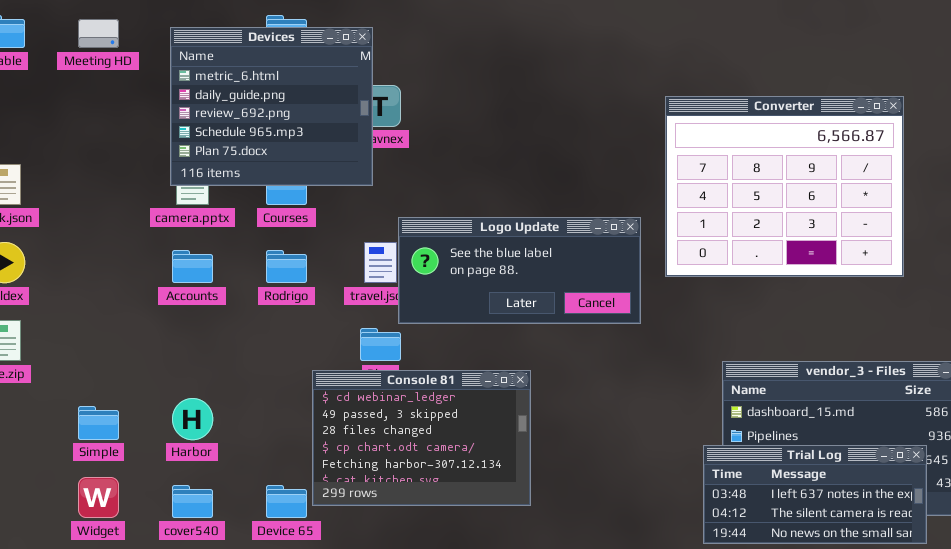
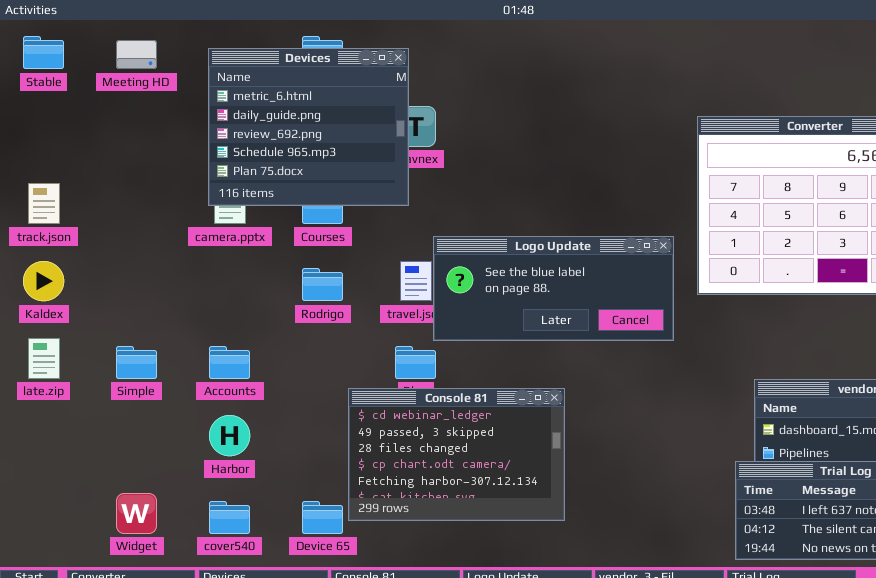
Accounts: [172,250,213,283] -> [209,346,250,379], moved
Simple: [78,406,119,440] -> [116,346,157,379], moved

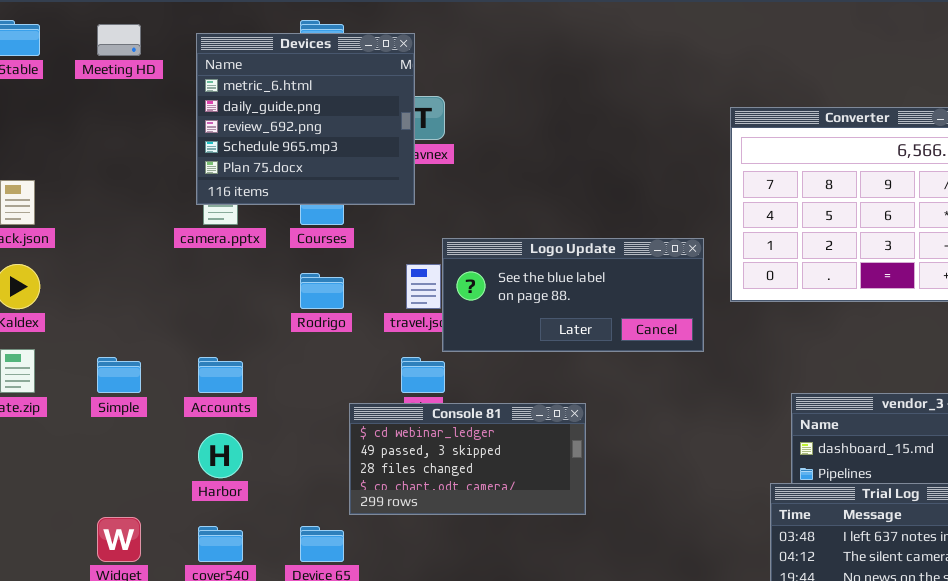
Console 81: [348,388,565,521] -> [349,403,586,515], resized

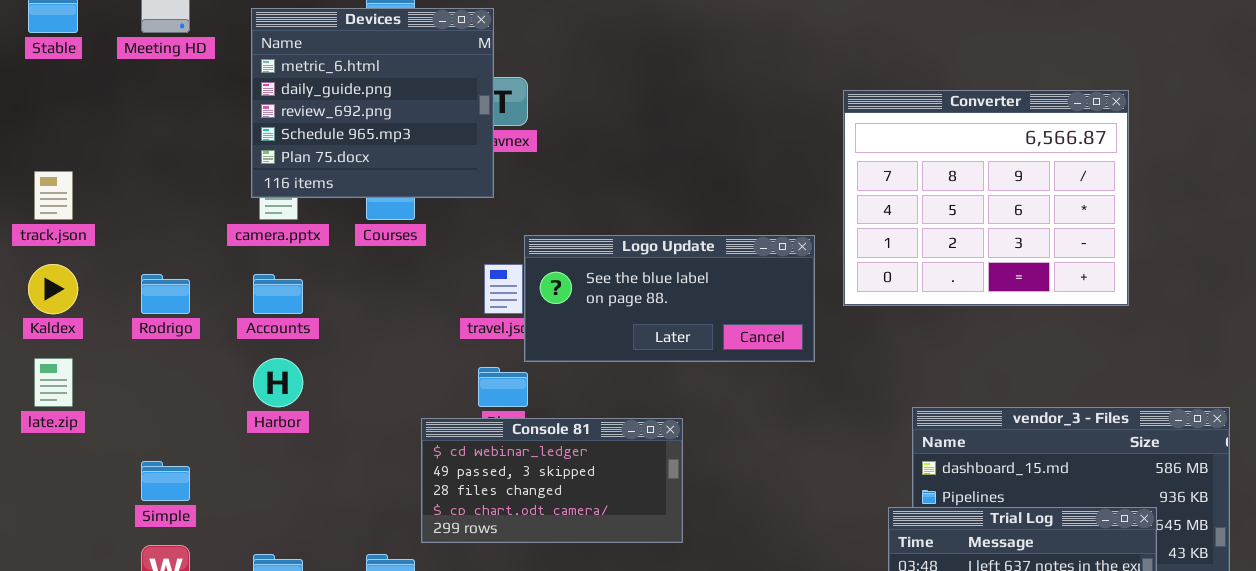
Rodrigo: [300,273,344,309] -> [141,274,190,314], moved
Simple: [97,357,141,393] -> [141,461,190,501], moved
Accounts: [198,357,243,393] -> [253,274,303,314], moved
Harbor: [198,433,243,478] -> [253,358,303,407], moved

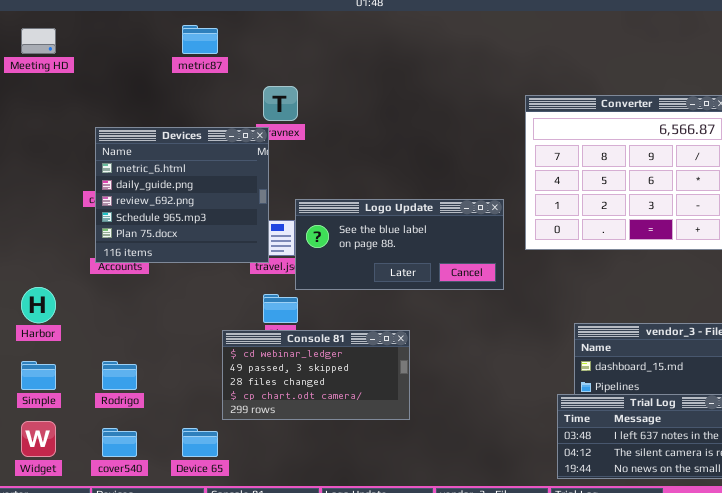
Devices: [251,8,494,198] -> [95,127,269,263], moved
Rodrigo: [141,274,190,314] -> [102,361,137,390], moved
Harbor: [253,358,303,407] -> [21,287,56,323], moved

